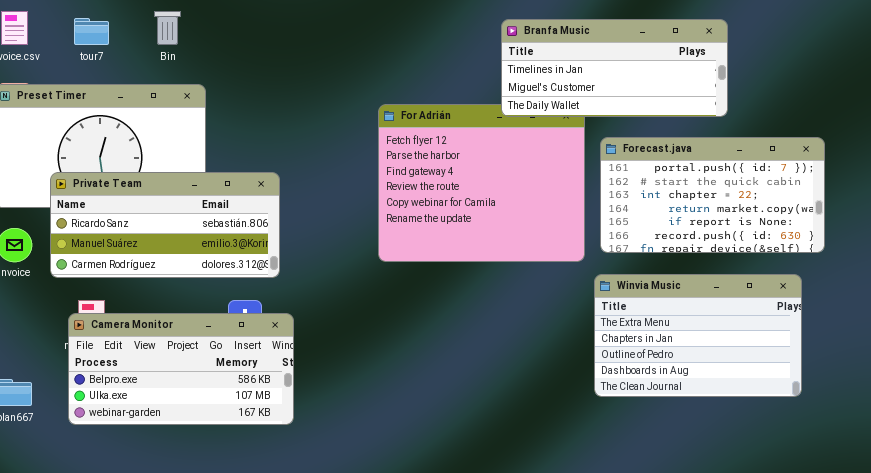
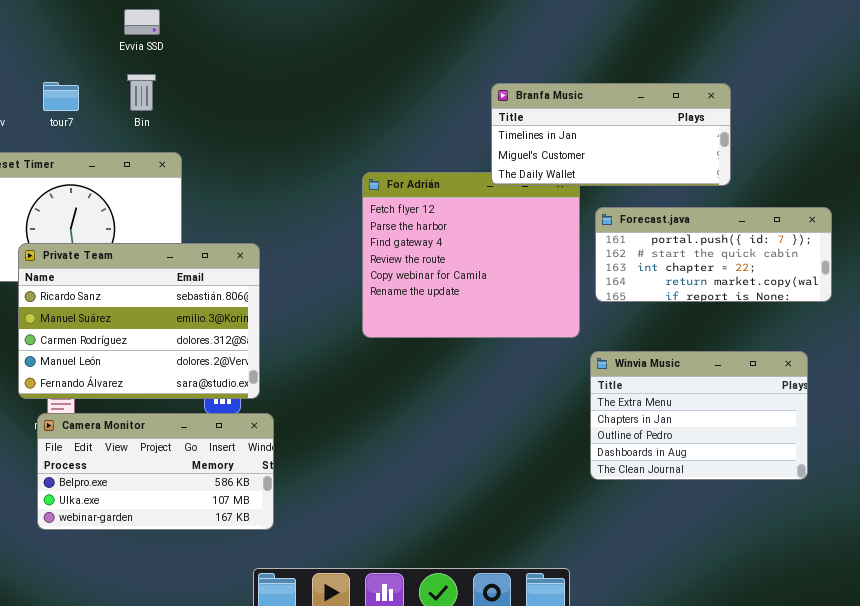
Forecast.java: [600,137,825,253] -> [595,207,832,302], resized
Private Team: [50,172,280,278] -> [18,243,260,399], resized
Camera Monitor: [68,313,294,425] -> [37,413,274,530], moved

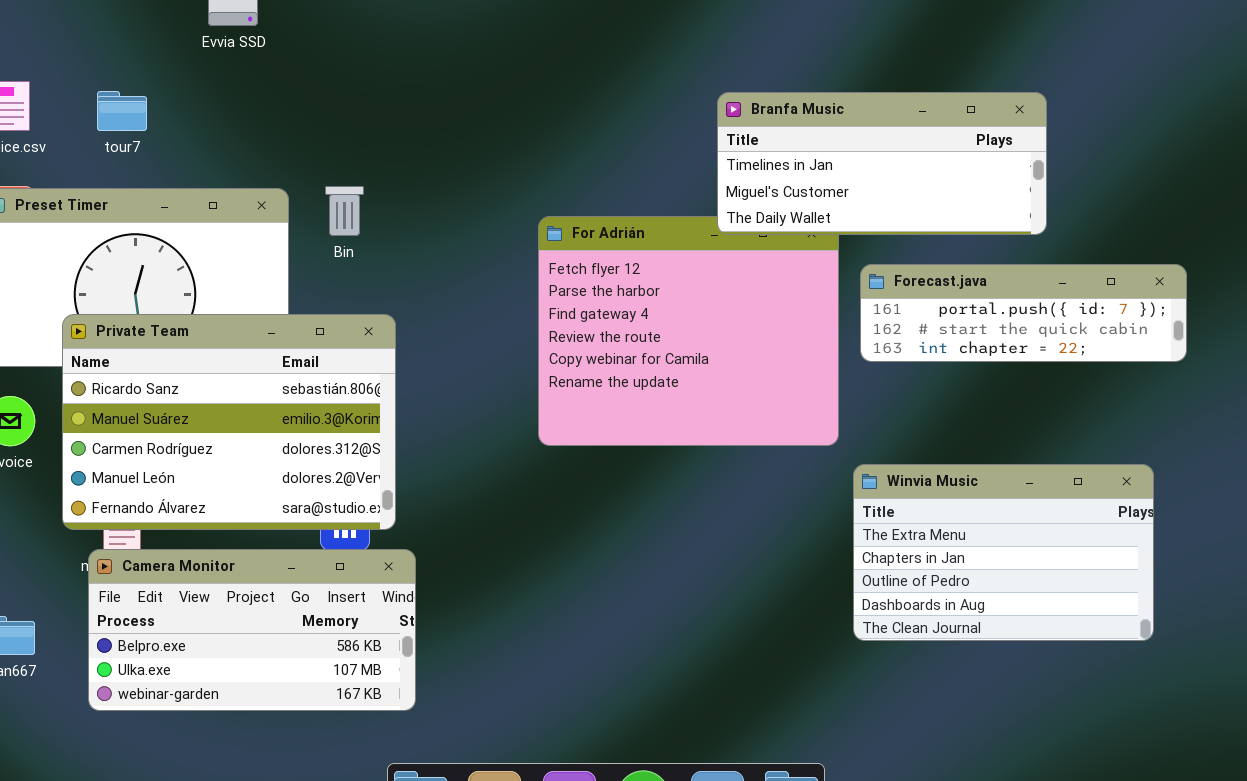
Bin: [127,74,156,111] -> [325,186,364,236], moved
Forecast.java: [595,207,832,302] -> [860,264,1187,362], resized

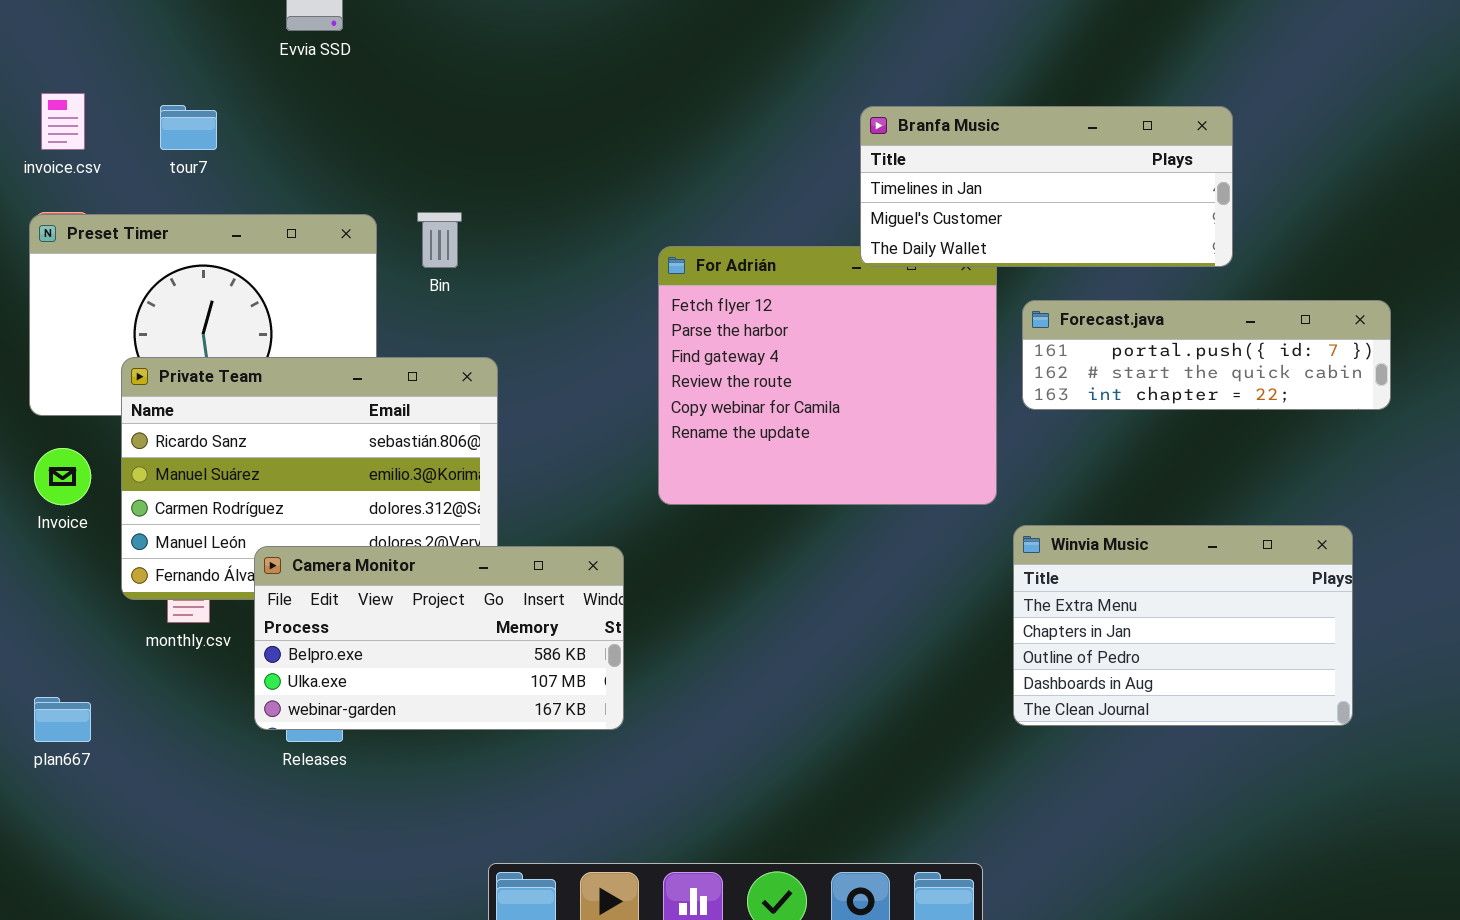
Camera Monitor: [88,549,416,711] -> [254,546,624,730], moved

